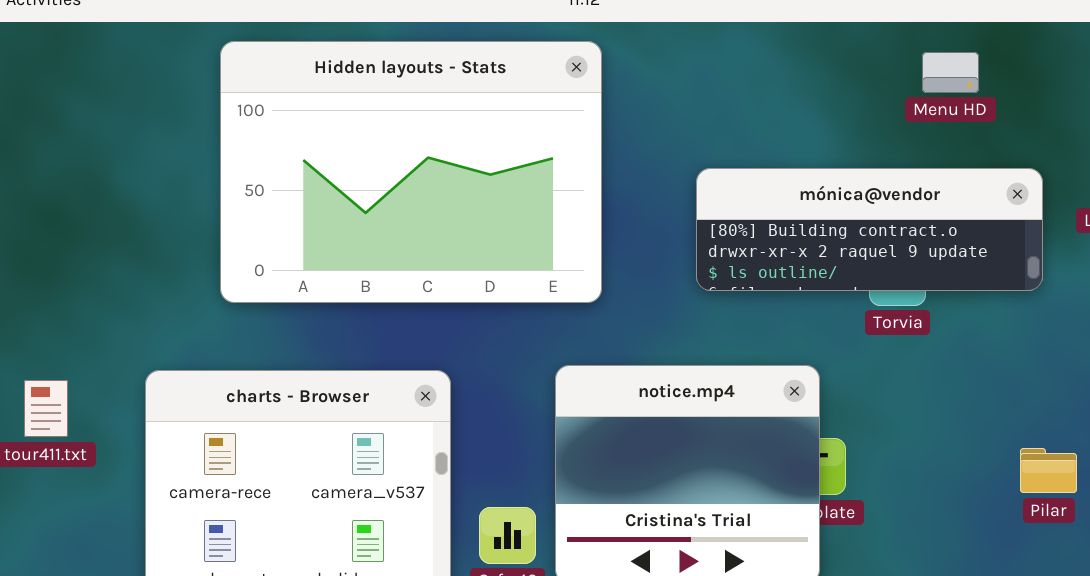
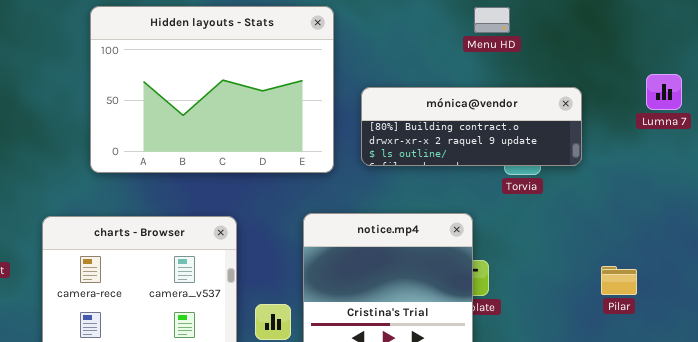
Menu HD: [922,52,979,93] -> [474,7,510,33], moved
mónica@vendor: [696,168,1043,291] -> [361,87,582,166], moved

